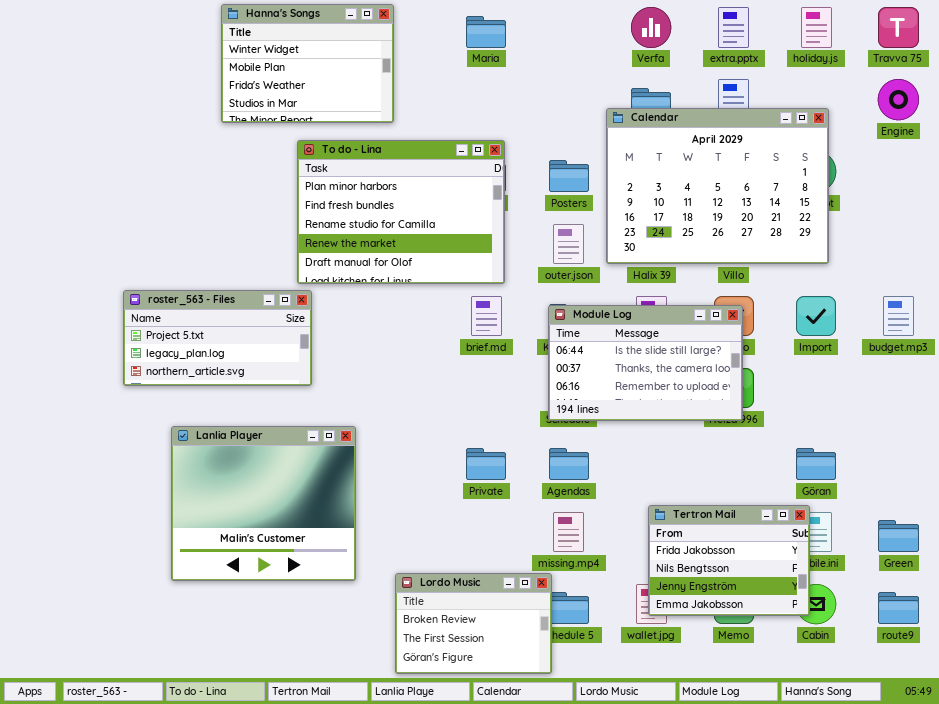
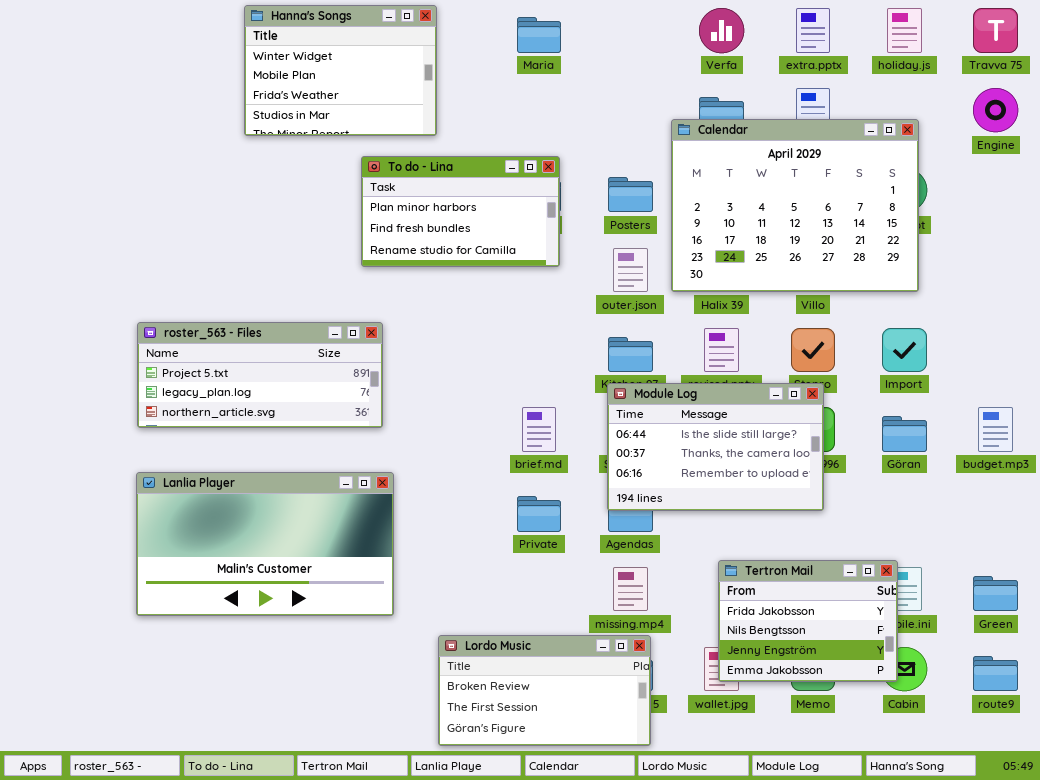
To do - Lina: [297,140,505,284] -> [361,156,560,267], resized
roster_563 - Files: [123,290,312,386] -> [137,322,383,428], resized
brief.md: [471,296,502,336] -> [522,407,556,452], moved
budget.mp3: [883,296,914,336] -> [978,407,1013,452], moved
Module Log: [548,305,743,421] -> [607,383,824,511], moved
Lanlia Player: [171,426,356,581] -> [136,472,394,616], resized
Göran: [796,448,836,480] -> [882,416,927,452], moved
Lordo Music: [395,573,552,674] -> [438,635,651,746], resized

